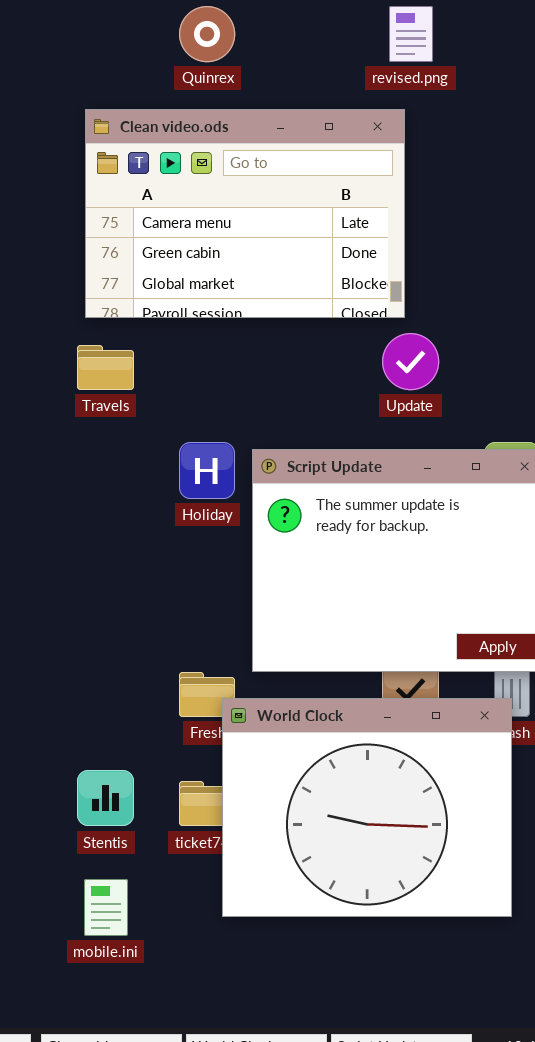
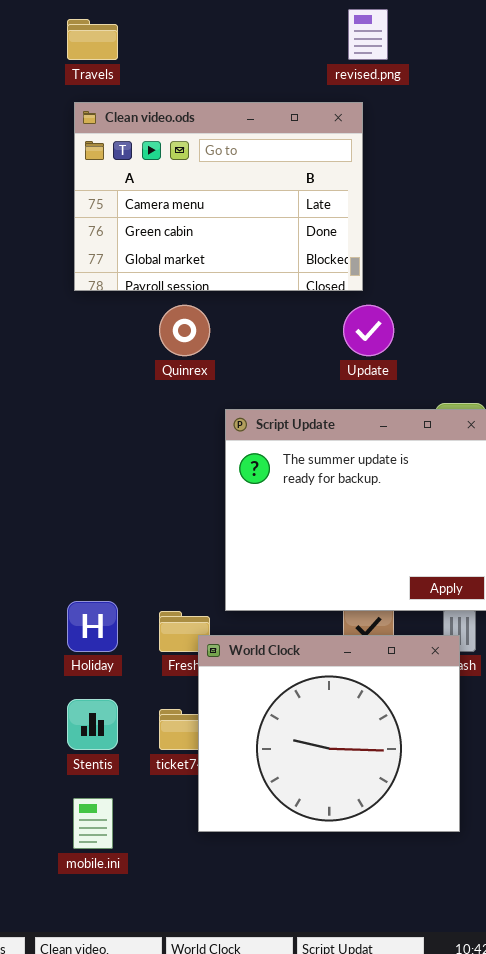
Quinrex: [179,6,235,62] -> [159,305,210,356], moved
Travels: [77,345,134,390] -> [67,19,118,60], moved
Holiday: [179,442,235,499] -> [67,601,118,652], moved

